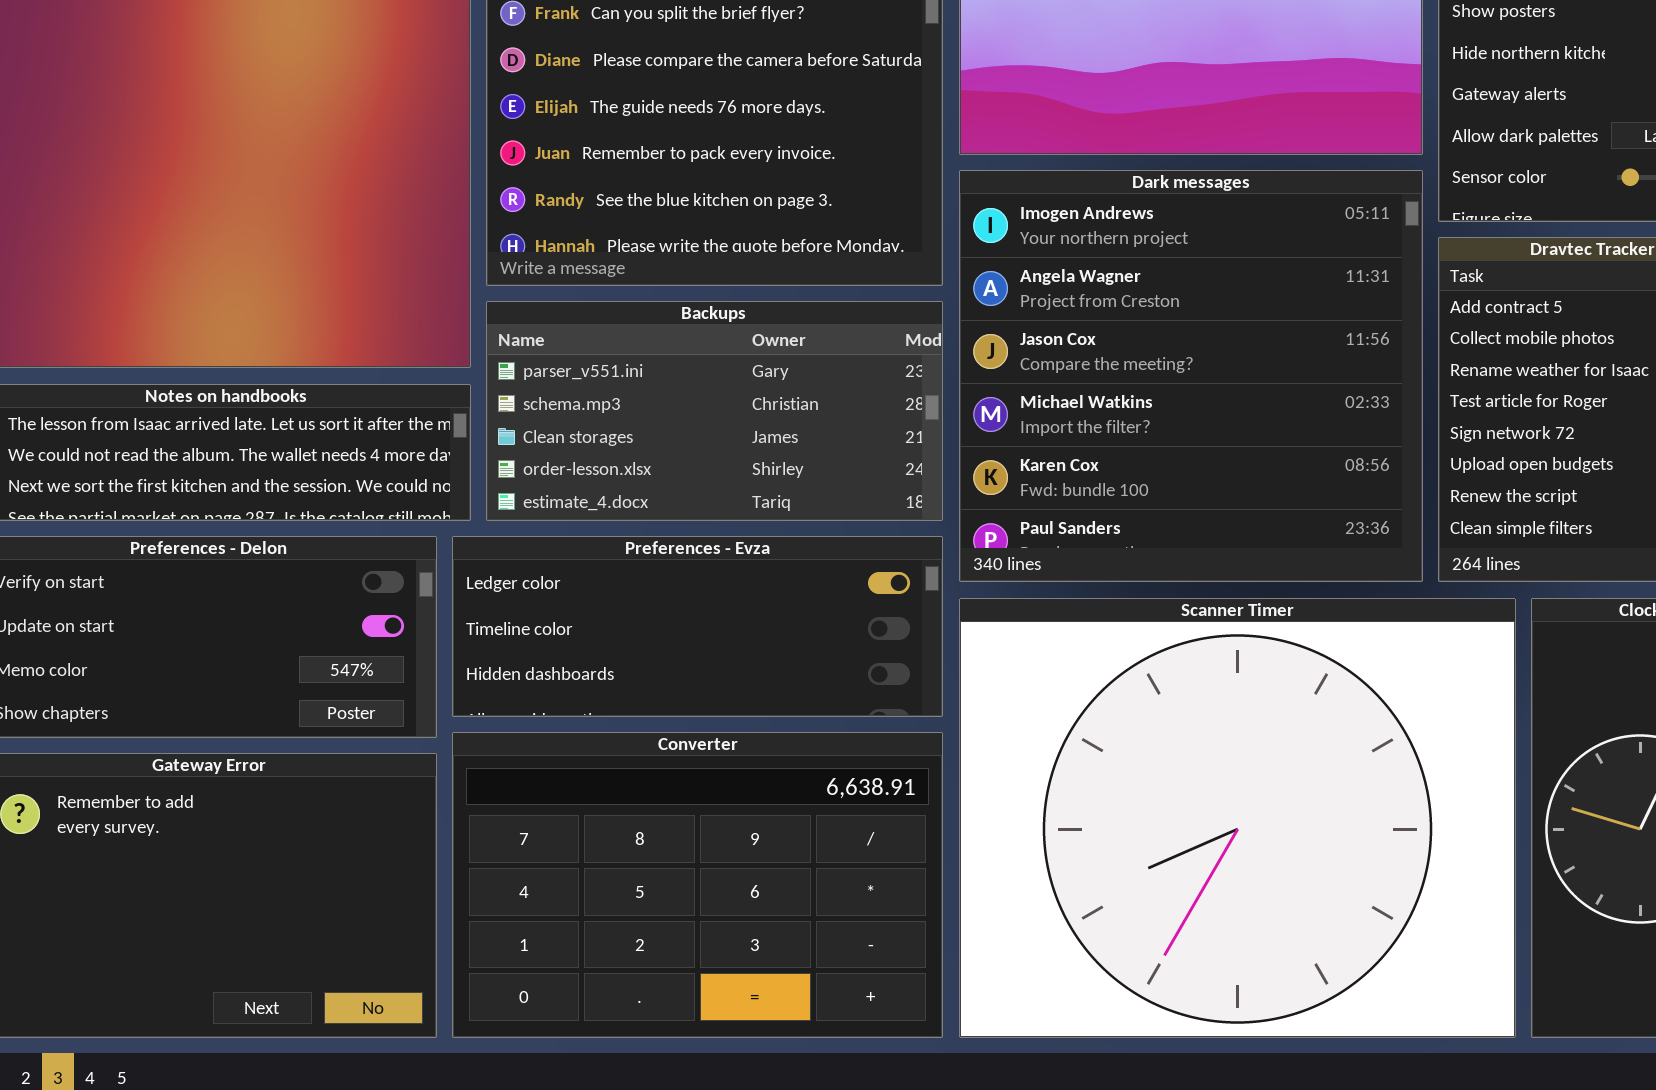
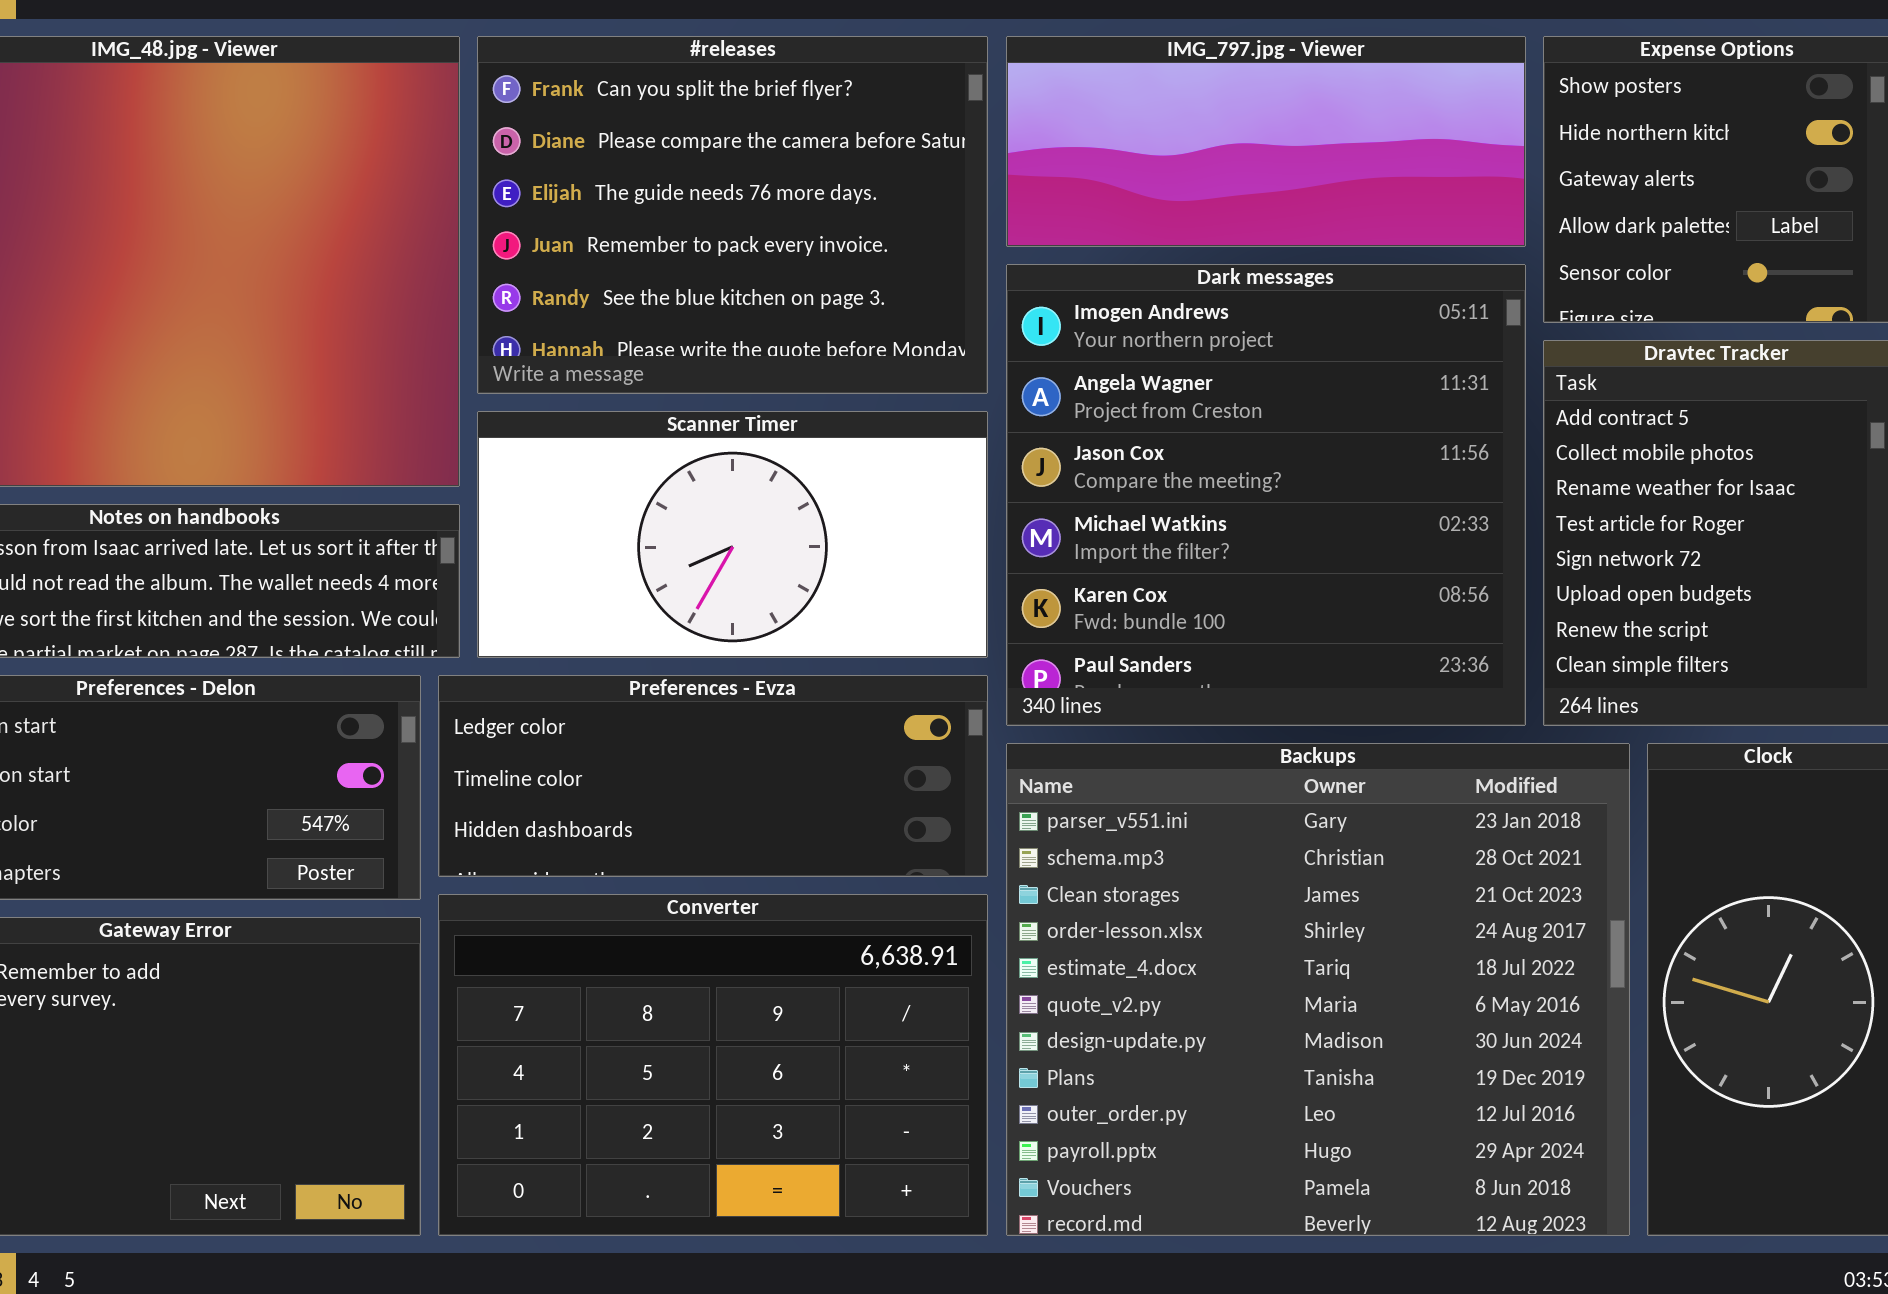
Backups: [486,301,943,521] -> [1006,743,1630,1236], moved, resized
Scanner Timer: [959,598,1516,1038] -> [477,411,988,658], moved, resized

